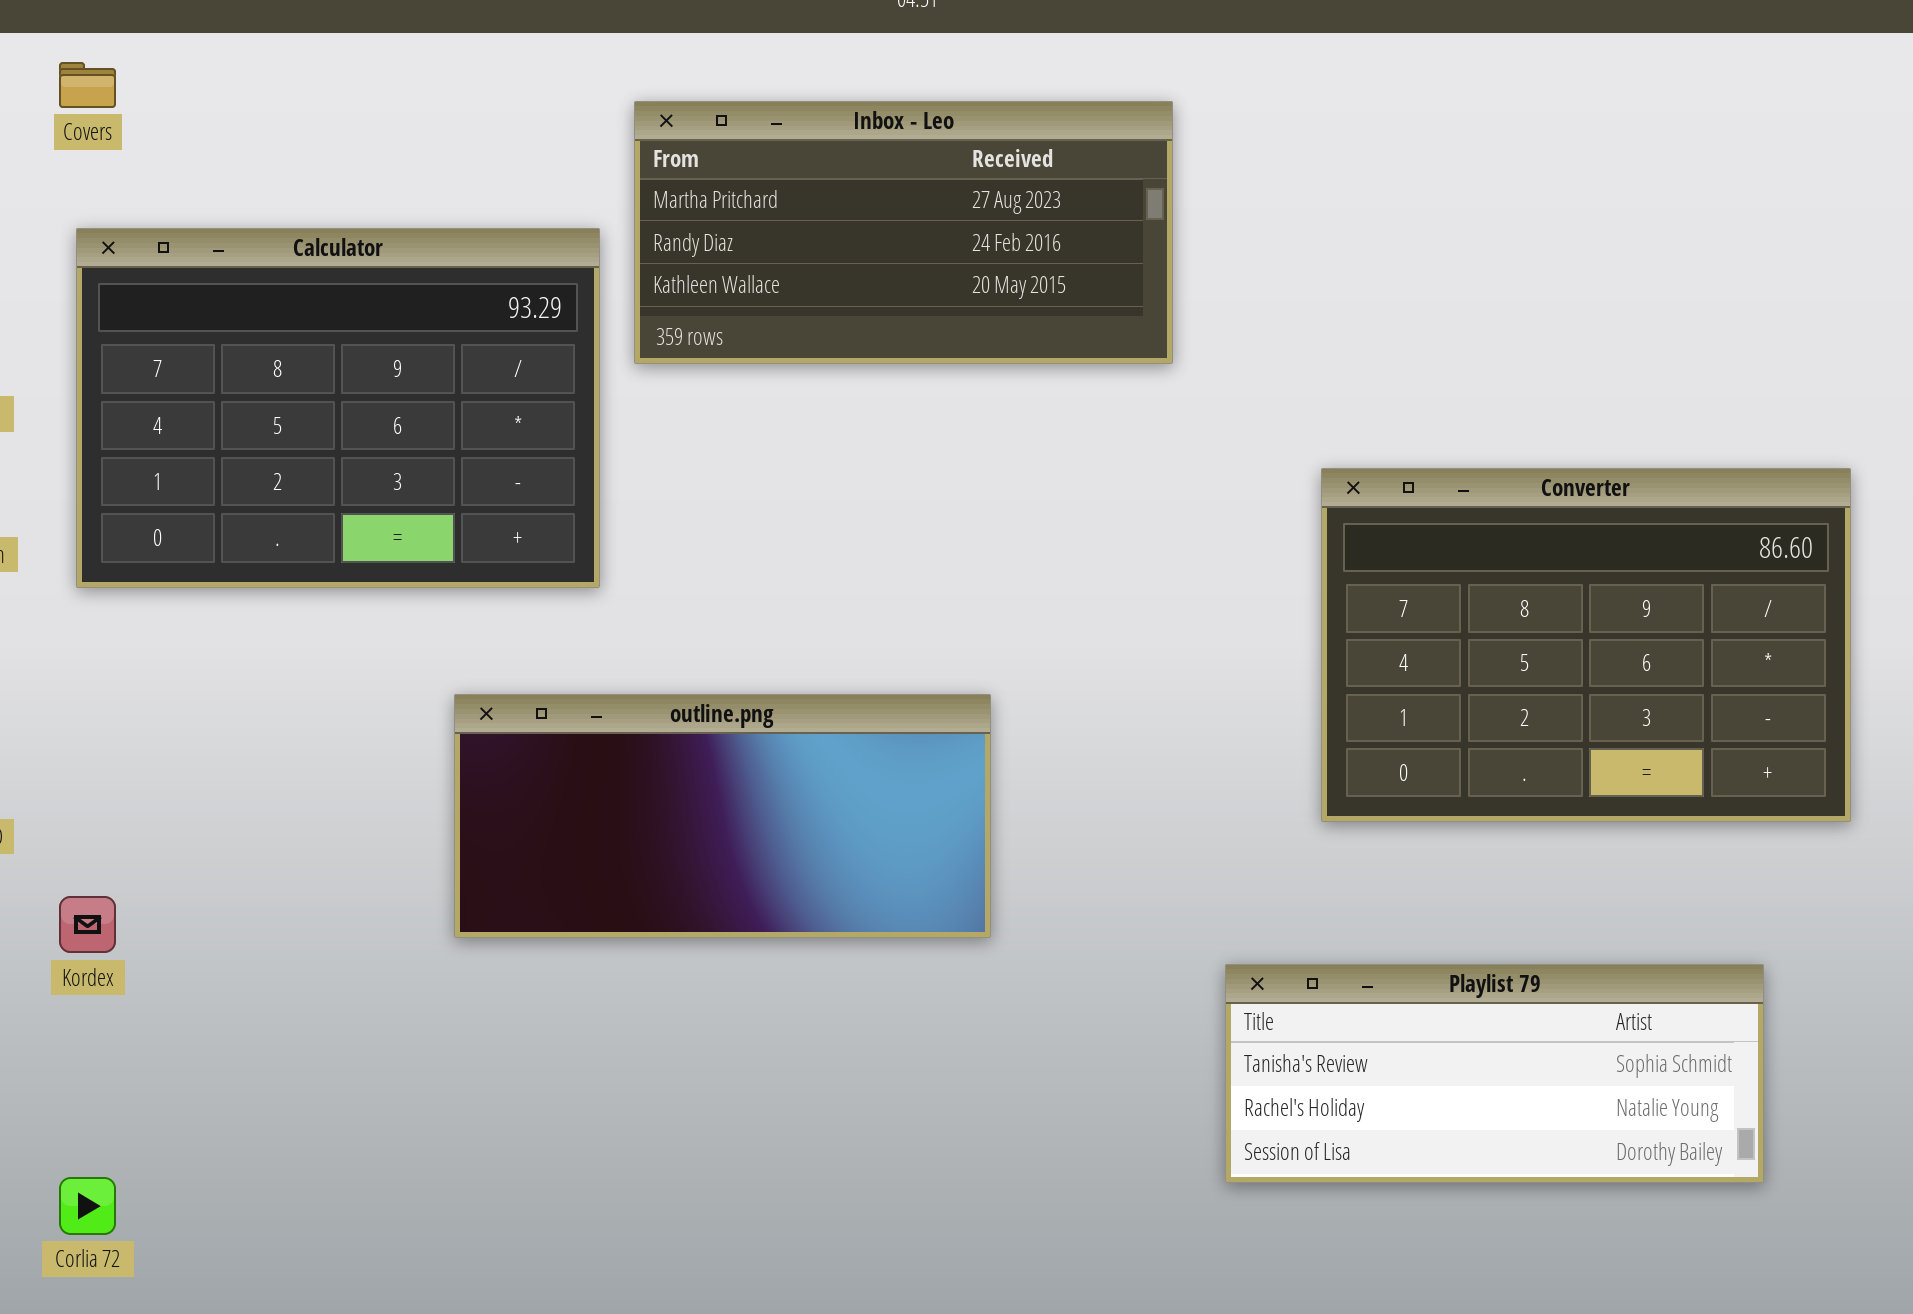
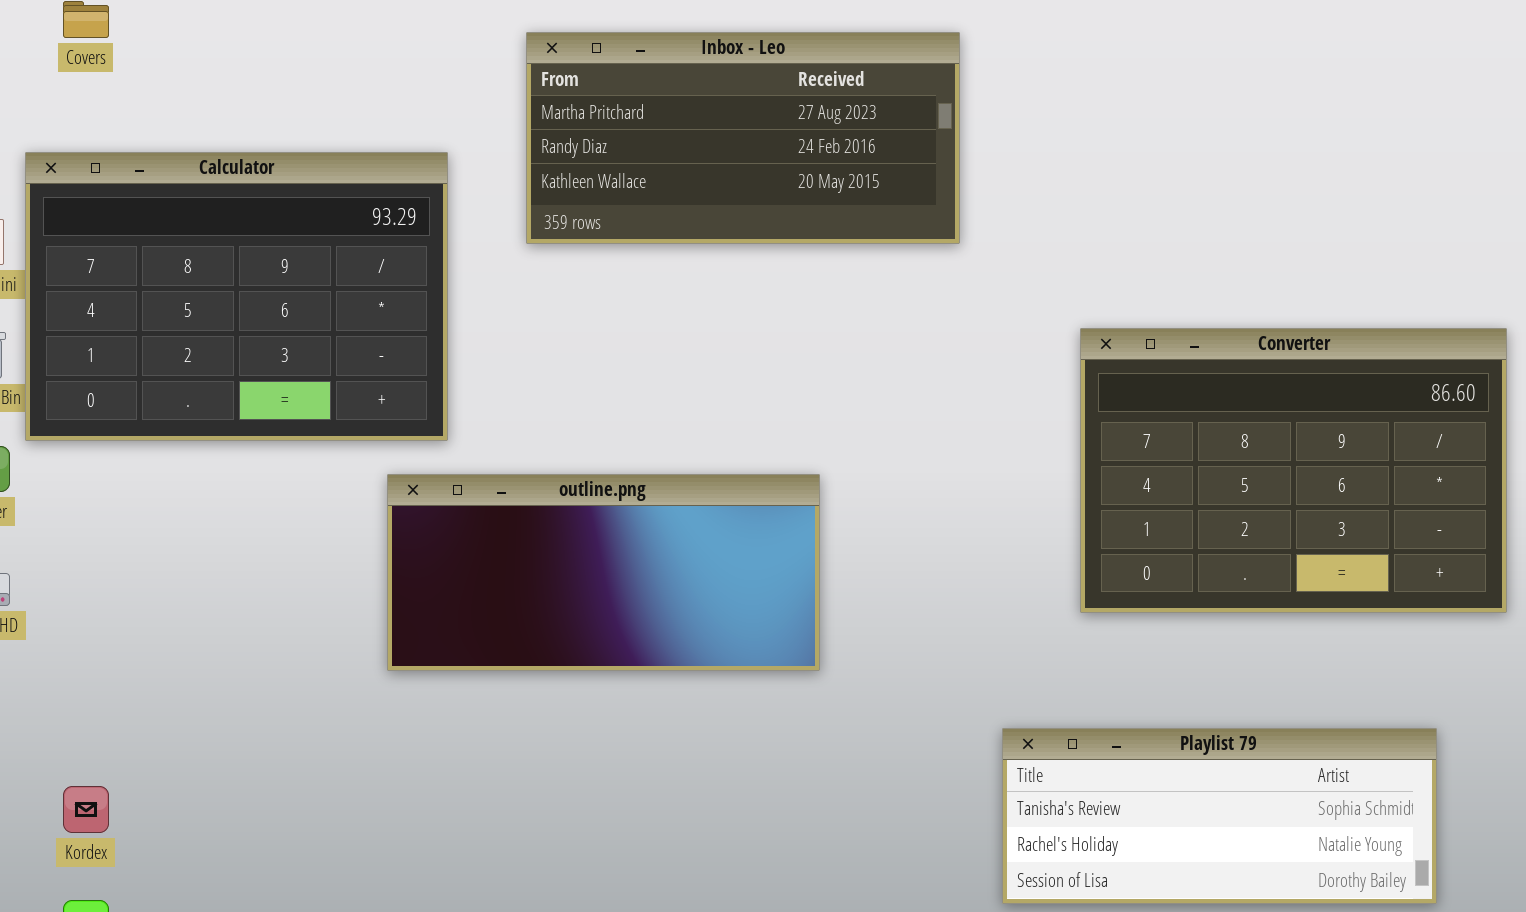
Calculator: [76,228,600,588] -> [25,152,448,441], moved
outline.png: [454,694,991,938] -> [387,474,820,671], moved
Kordex: [59,896,116,953] -> [63,786,109,833], moved

